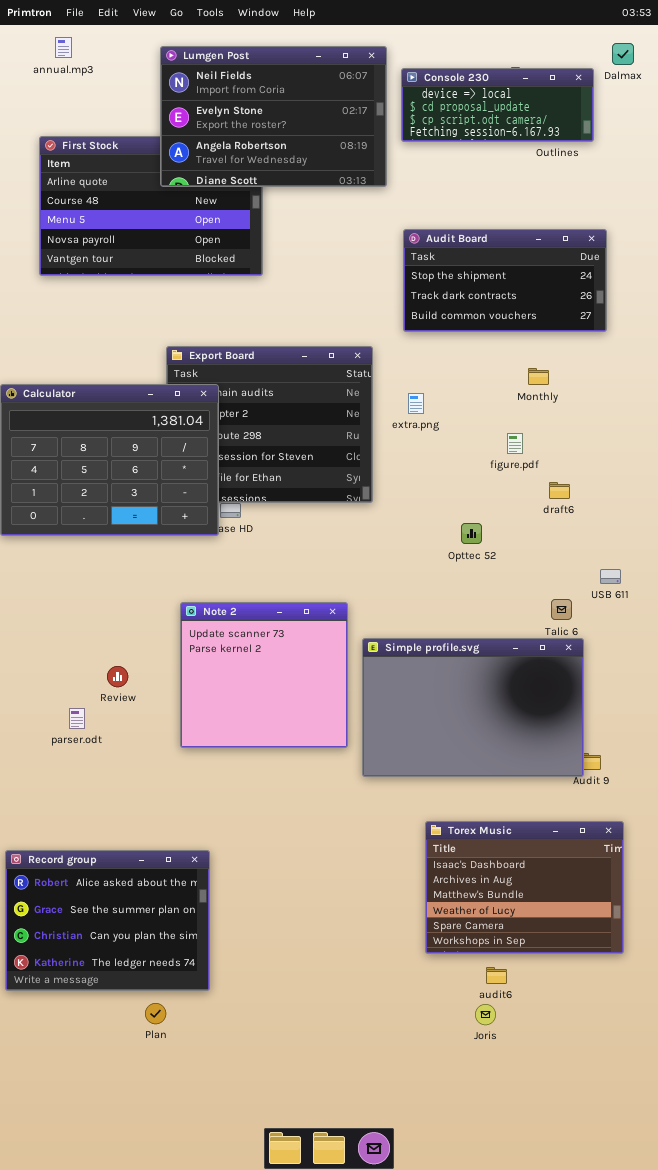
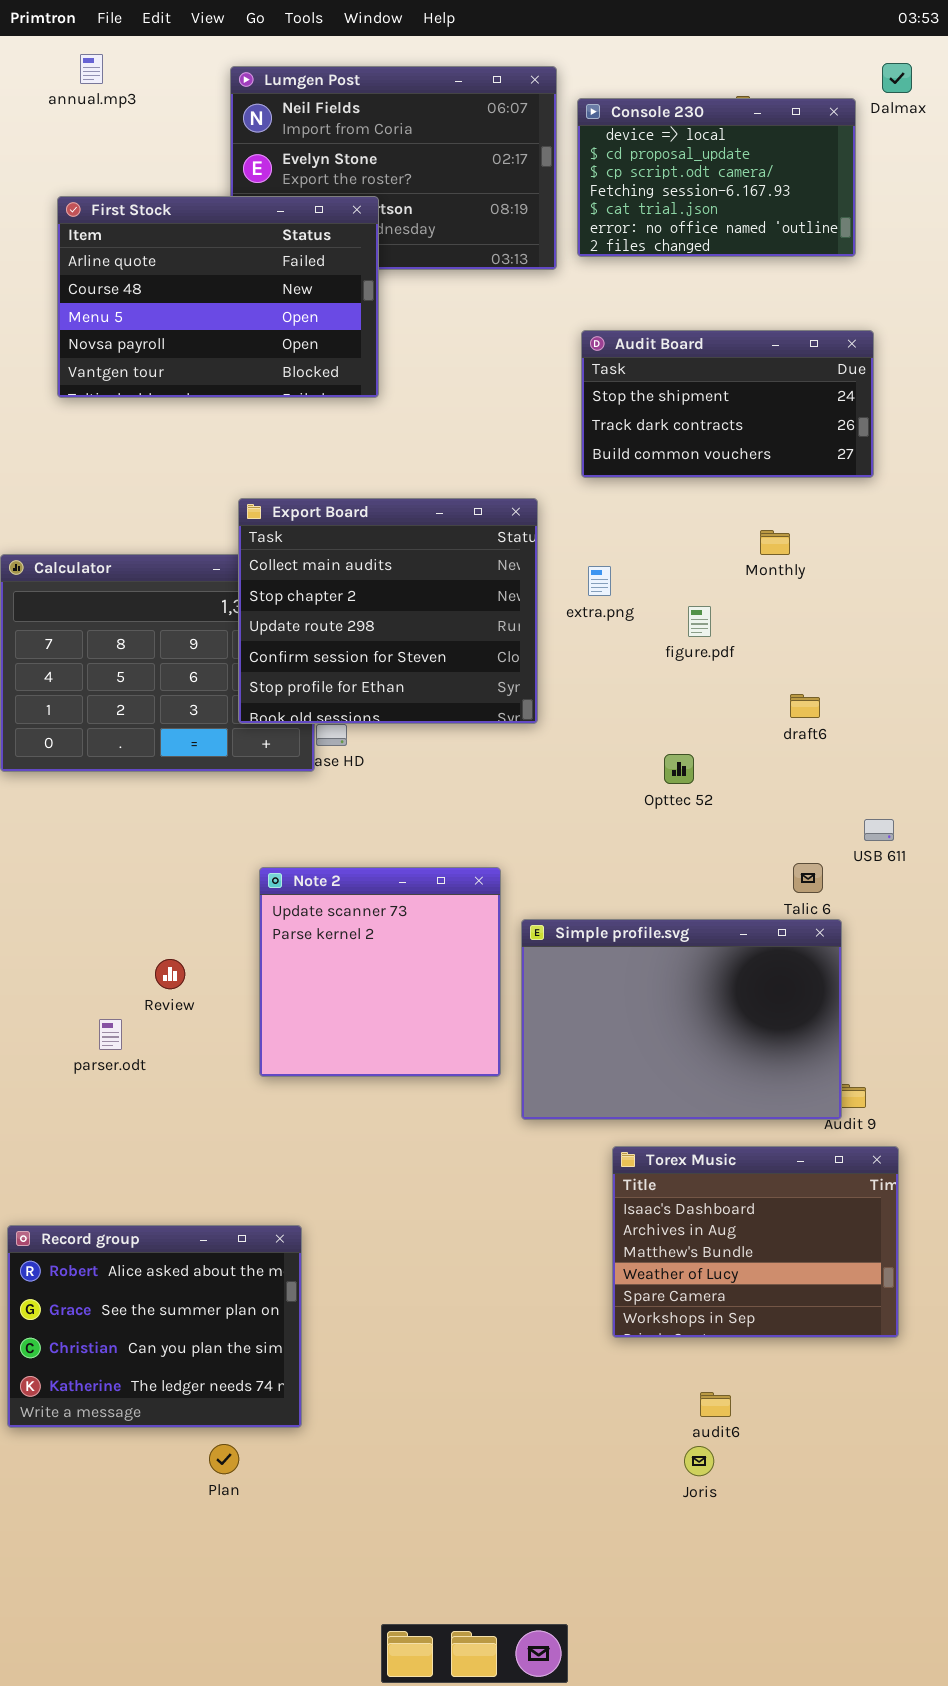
Console 230: [401,68,594,142] -> [577,98,856,257], resized
First Stock: [39,136,263,276] -> [57,196,379,398], raised
Export Board: [166,346,373,503] -> [238,498,538,724], raised
figure.pdf: [507,433,523,454] -> [688,606,711,637], moved
Torex Music: [425,821,624,954] -> [612,1146,899,1338], moved

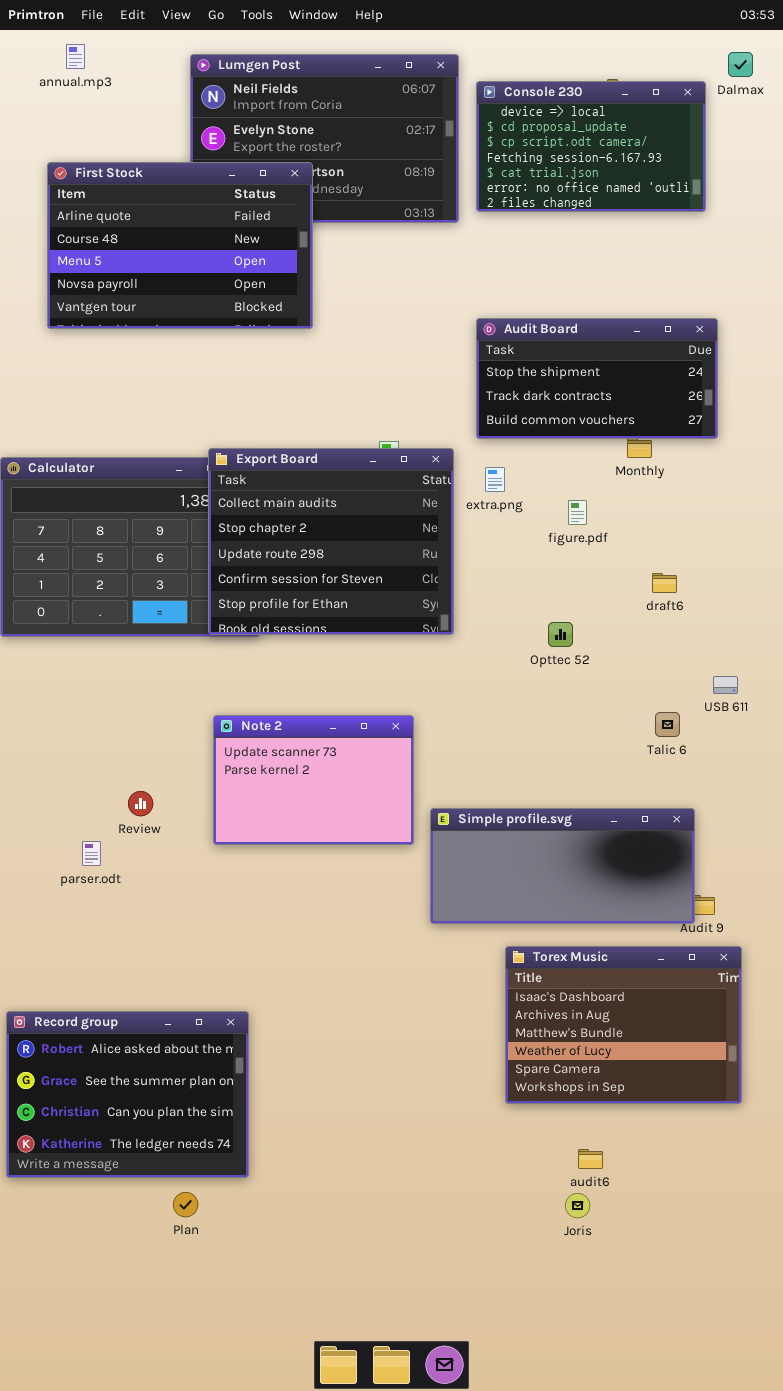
Audit Board: [581,330,874,478] -> [476,318,718,439], moved
Export Board: [238,498,538,724] -> [208,448,454,635], moved
Note 2: [259,867,501,1077] -> [213,715,414,845], resized
Simple profile.svg: [521,919,842,1120] -> [430,808,695,924], resized

